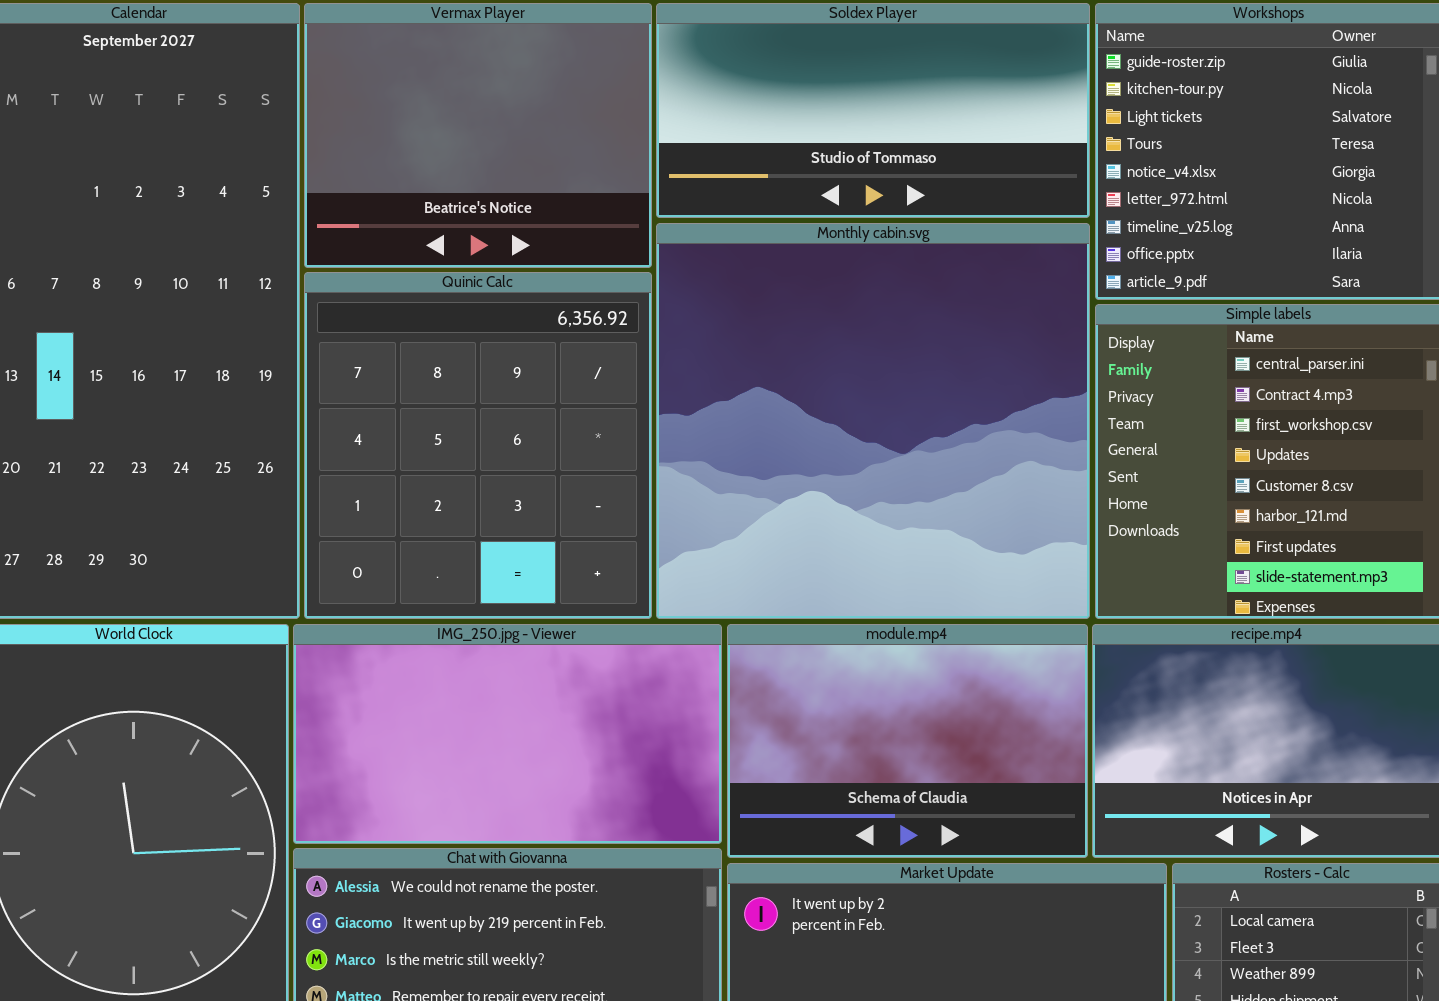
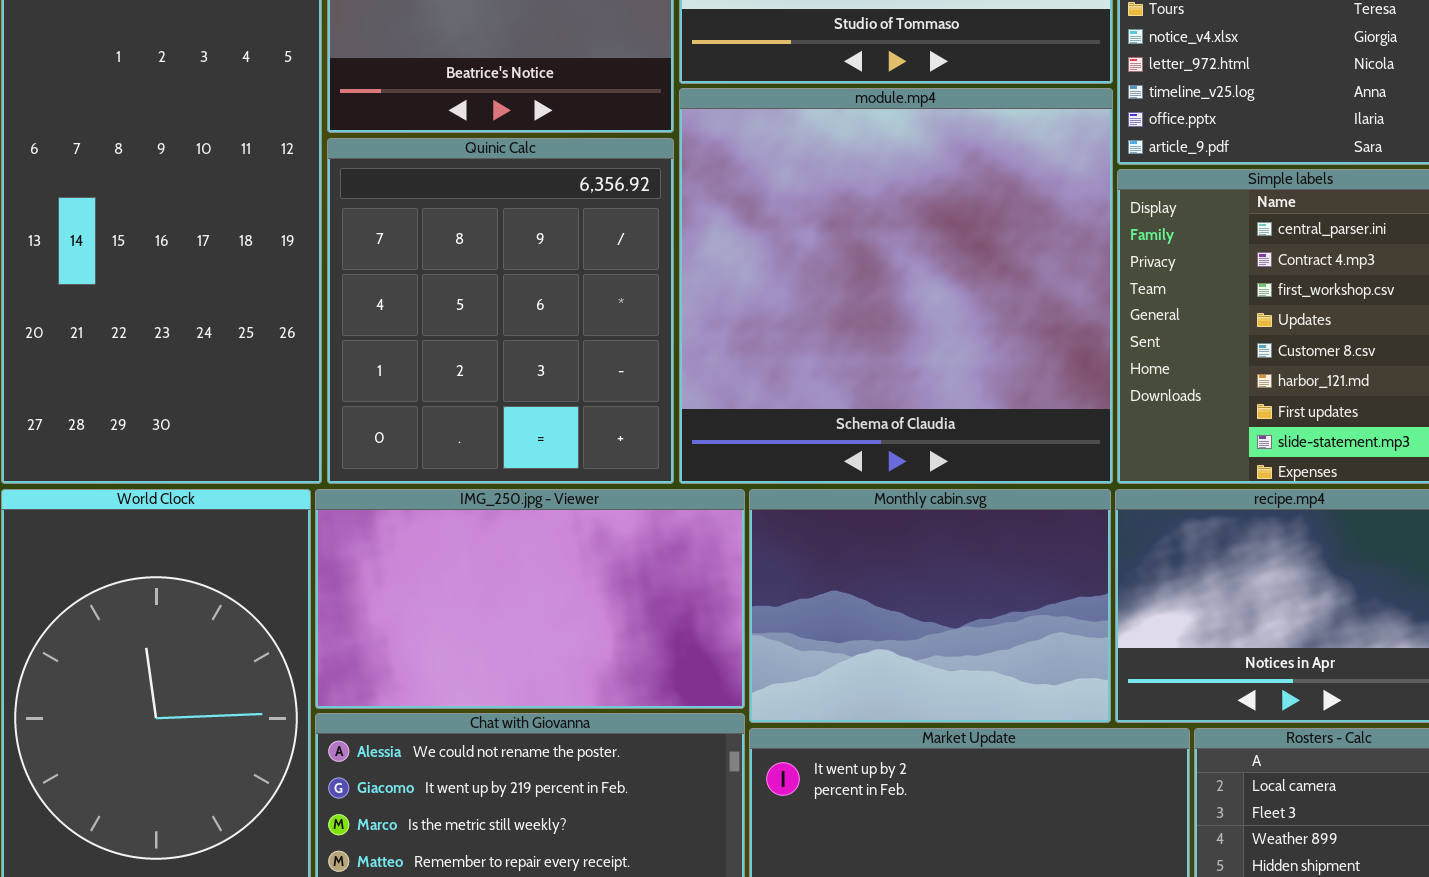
Monthly cabin.svg: [656,223,1090,619] -> [749,489,1111,723], moved, resized
module.mp4: [727,624,1088,858] -> [679,88,1113,484], moved, resized

